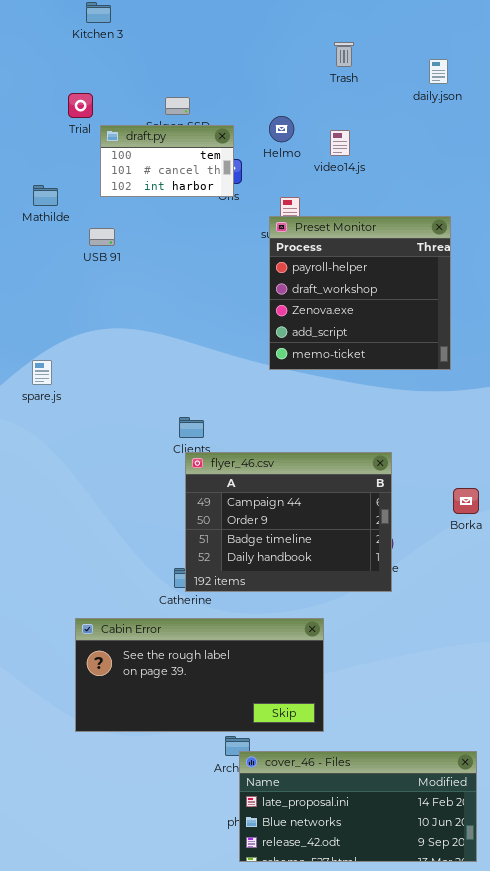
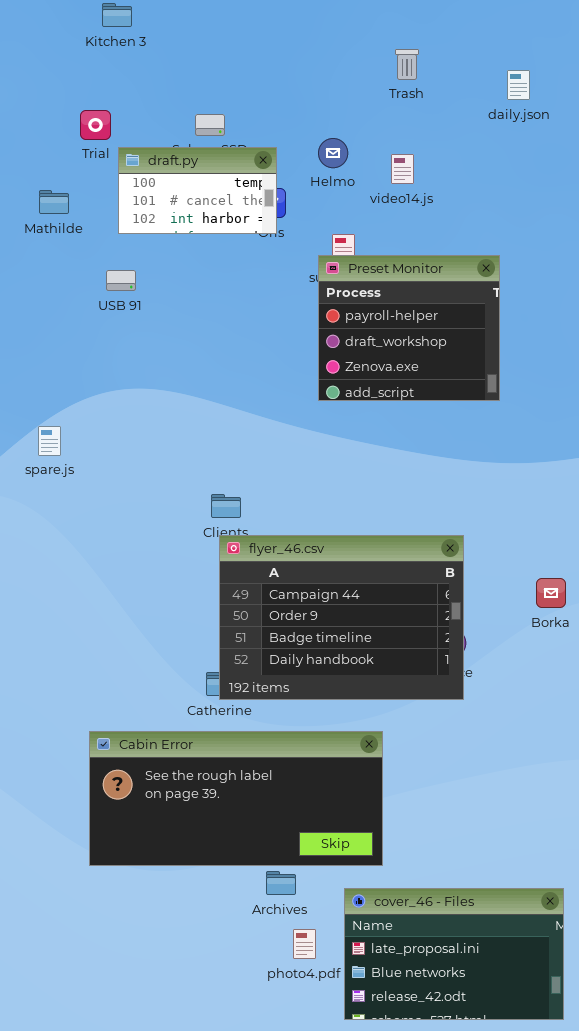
Mathilde: [33,185,58,206] -> [39,190,69,214], moved
Preset Monitor: [269,216,451,370] -> [318,255,500,401], resized
cover_46 - Files: [239,751,477,862] -> [344,888,564,1020], resized

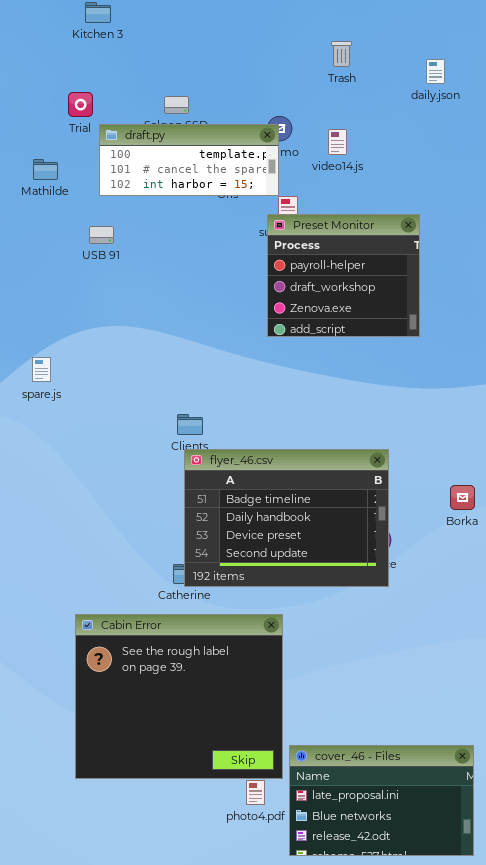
draft.py: [118,147,277,234] -> [99,124,279,196], resized
flyer_46.csv: [219,535,464,700] -> [184,449,389,587], scrolled down 2 rows
Cabin Error: [89,731,383,866] -> [75,614,283,779], resized

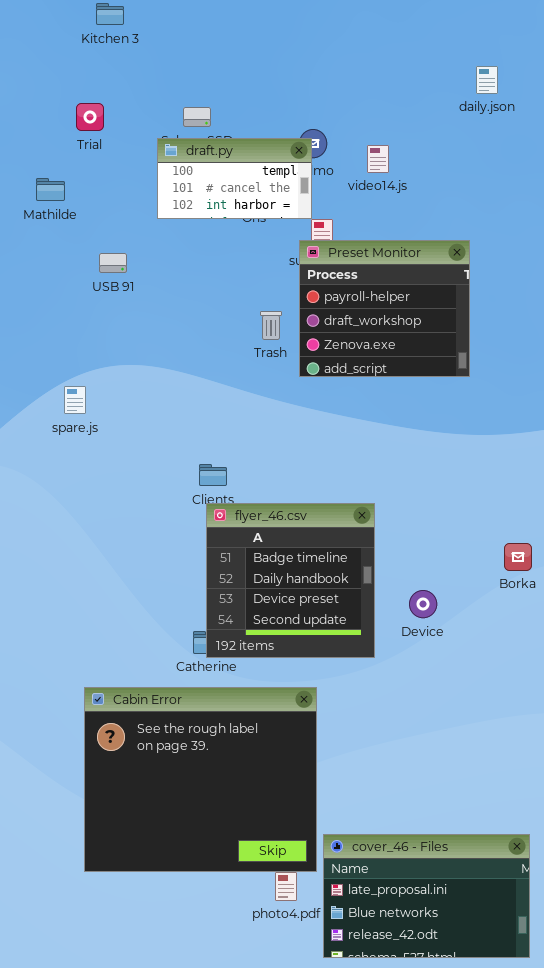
Trash: [331,41,352,67] -> [260,311,282,340], moved
draft.py: [99,124,279,196] -> [157,138,312,219], resized
spare.js: [32,357,51,382] -> [64,386,86,414], moved
flyer_46.csv: [184,449,389,587] -> [206,503,375,658], resized

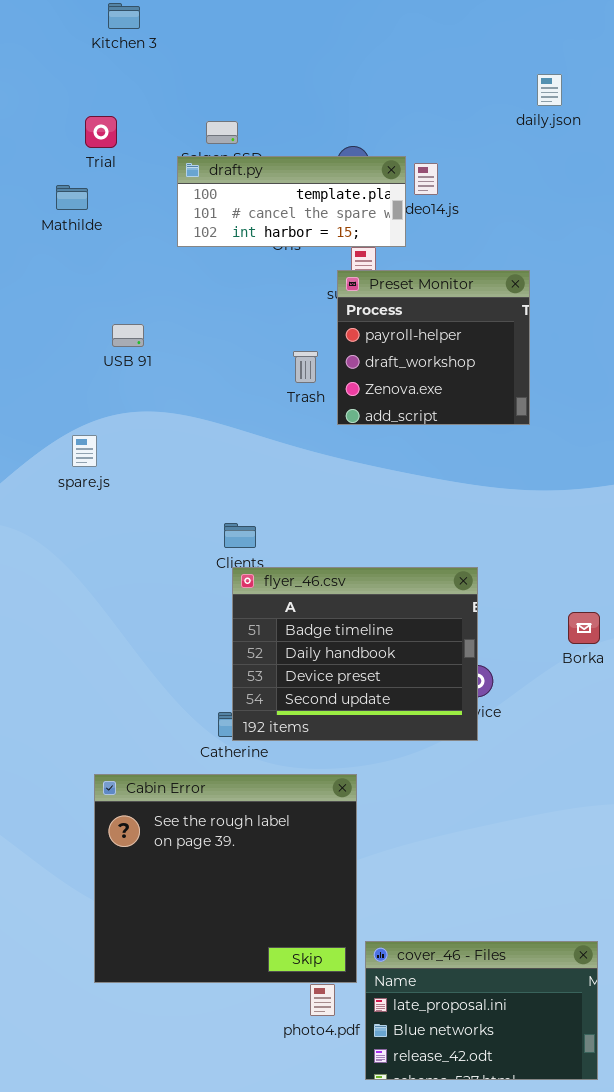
draft.py: [157,138,312,219] -> [177,156,406,247], resized
Mathilde: [36,178,65,201] -> [56,185,88,210], moved
USB 91: [99,253,127,273] -> [112,324,144,347], moved
flyer_46.csv: [206,503,375,658] -> [232,567,478,741], resized

